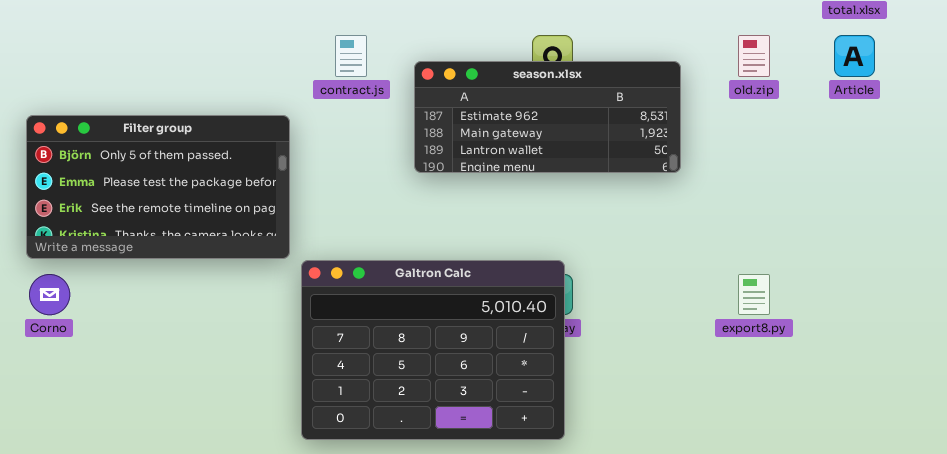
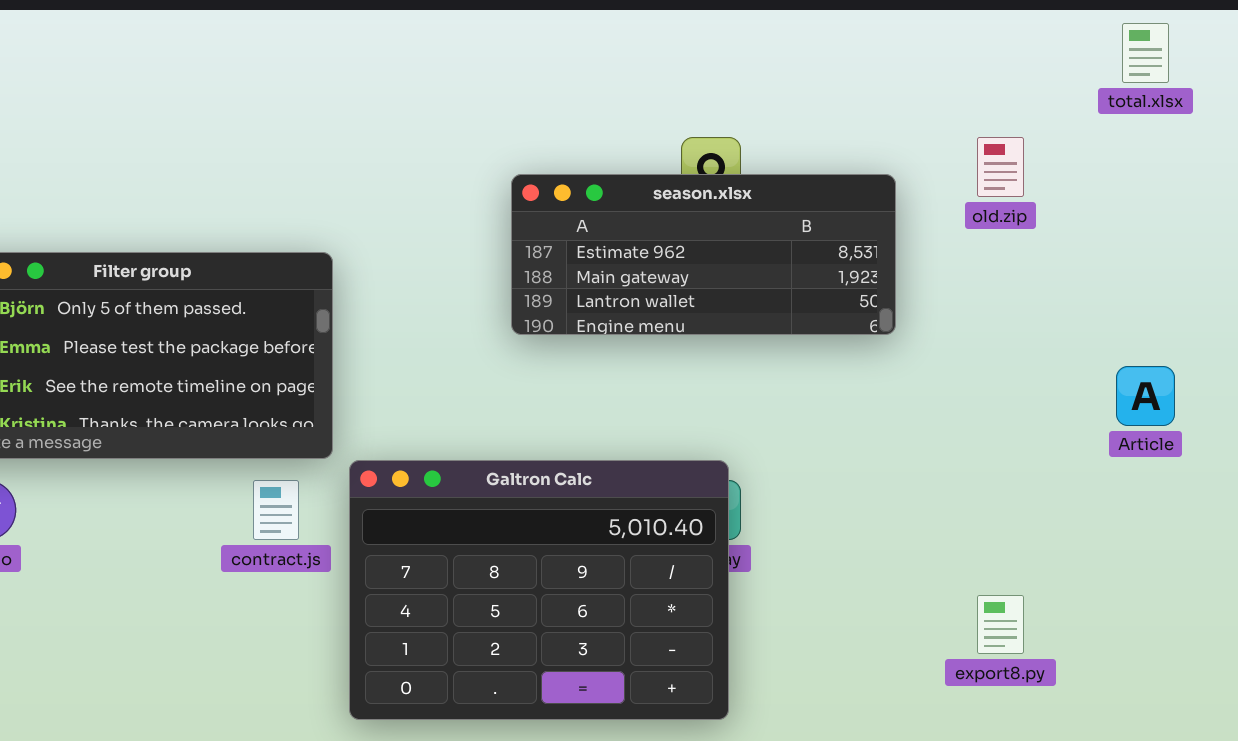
contract.js: [335,35,367,77] -> [253,480,299,540], moved
Article: [834,35,875,77] -> [1116,366,1175,426], moved
export8.py: [738,274,770,315] -> [977,595,1024,654], moved

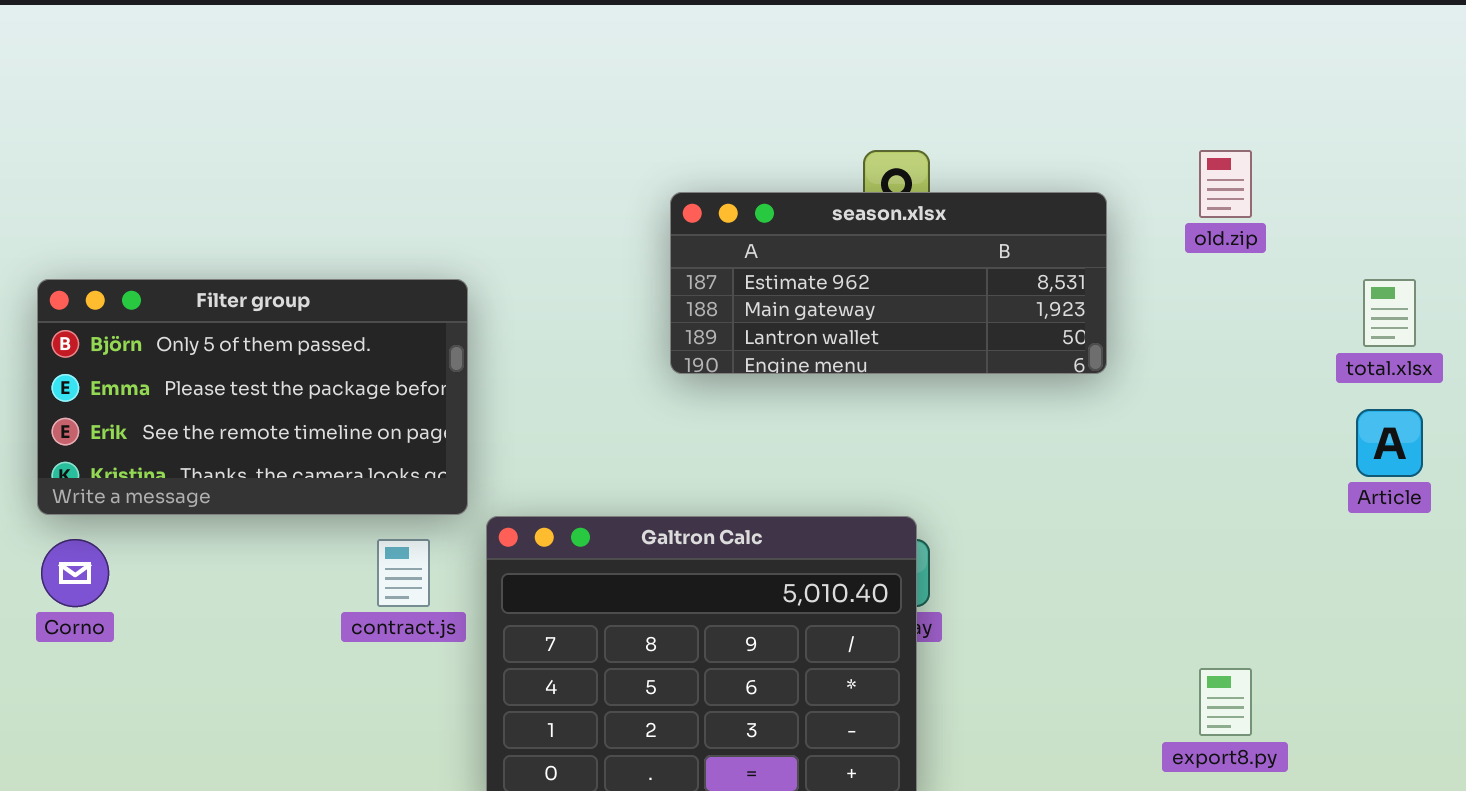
total.xlsx: [1122,23,1169,83] -> [1363,279,1416,347], moved

